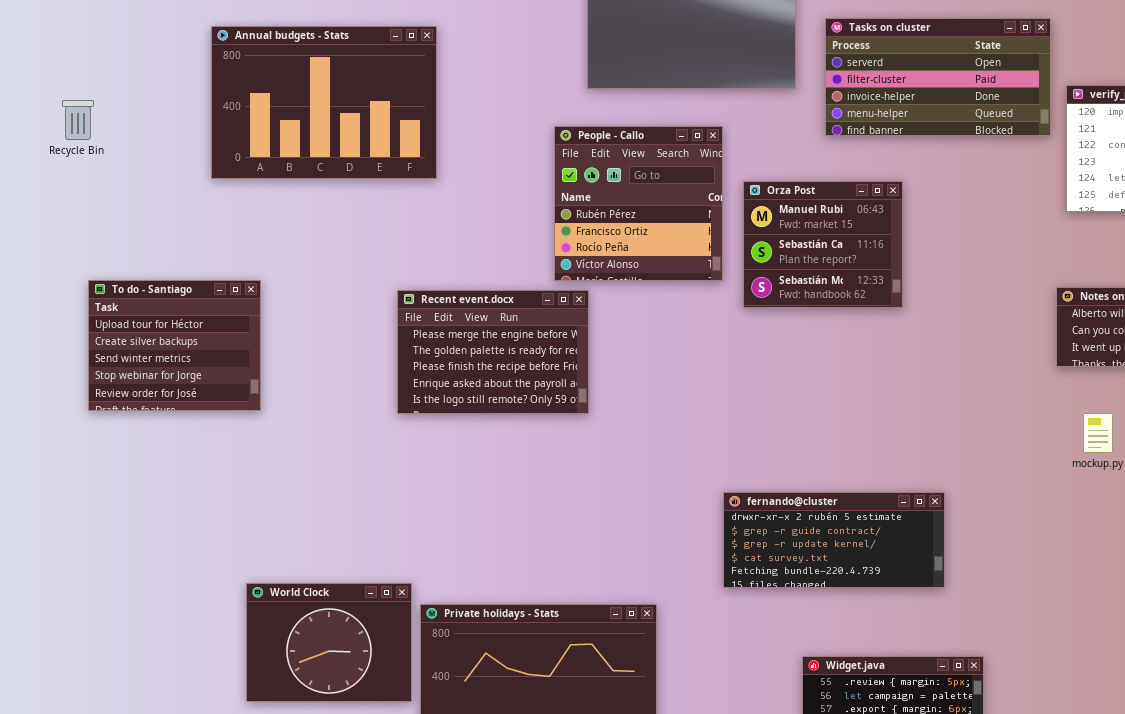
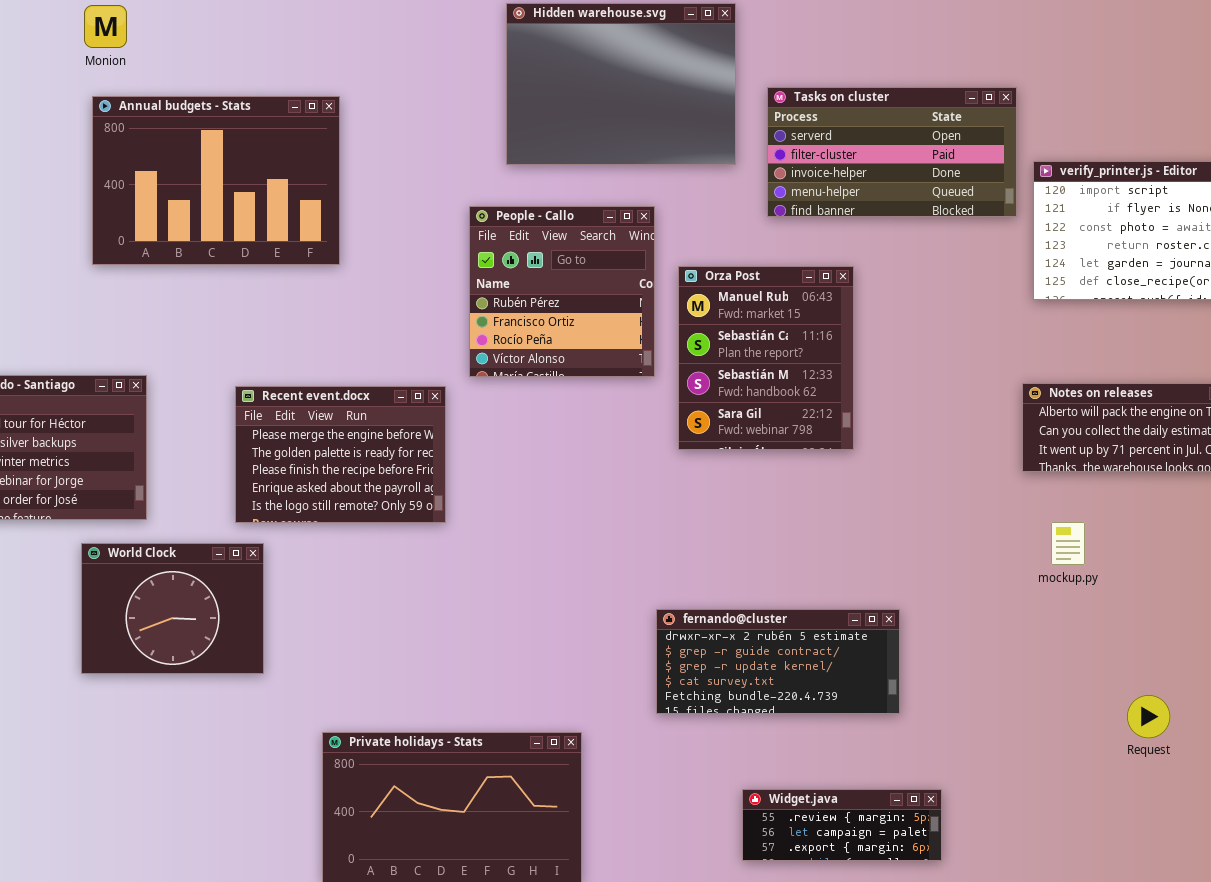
Orza Post: [743,181,903,308] -> [678,266,854,450], resized
Recent event.docx: [397,290,589,414] -> [235,386,446,523], moved
World Clock: [246,583,412,702] -> [81,543,264,674], moved

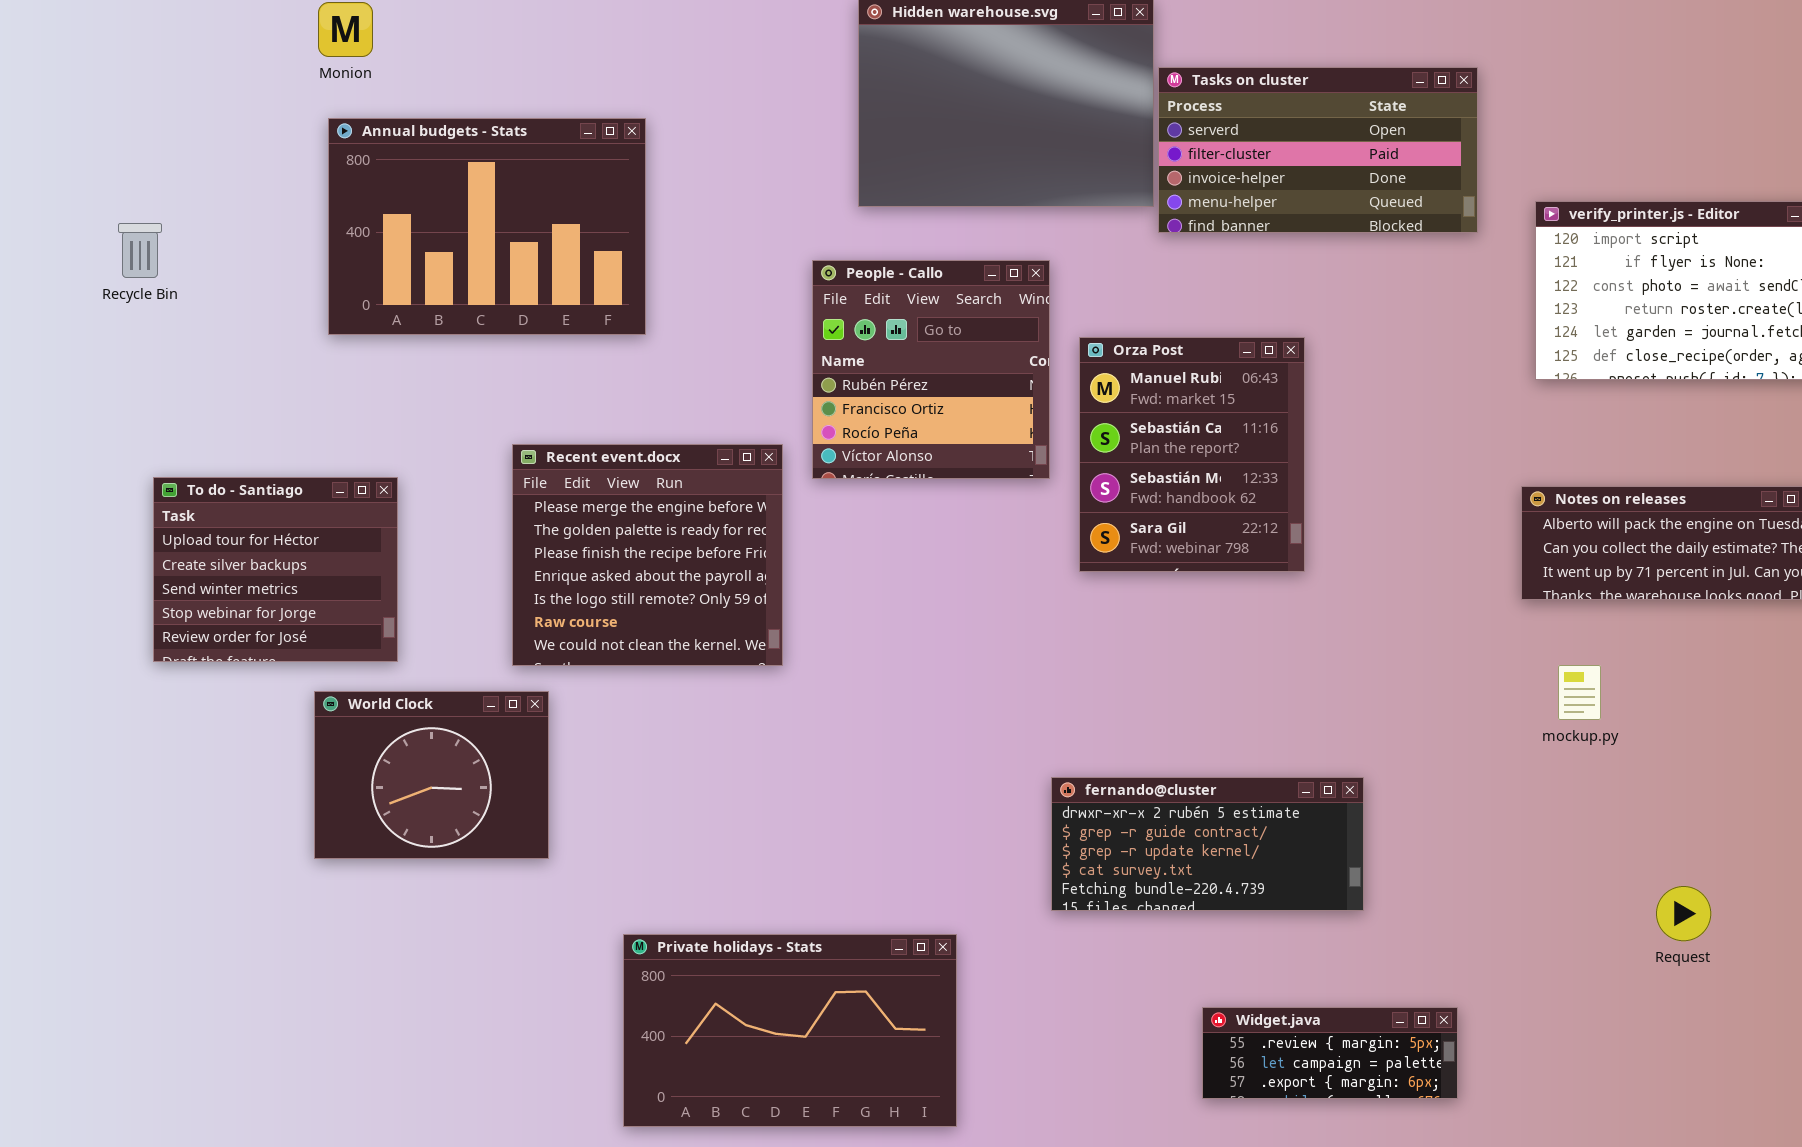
Tasks on cluster: [767,87,1017,217] -> [1158,67,1478,233], moved
Recent event.docx: [235,386,446,523] -> [512,444,783,666], resized
Widget.java: [742,789,942,861] -> [1202,1007,1458,1099], moved

